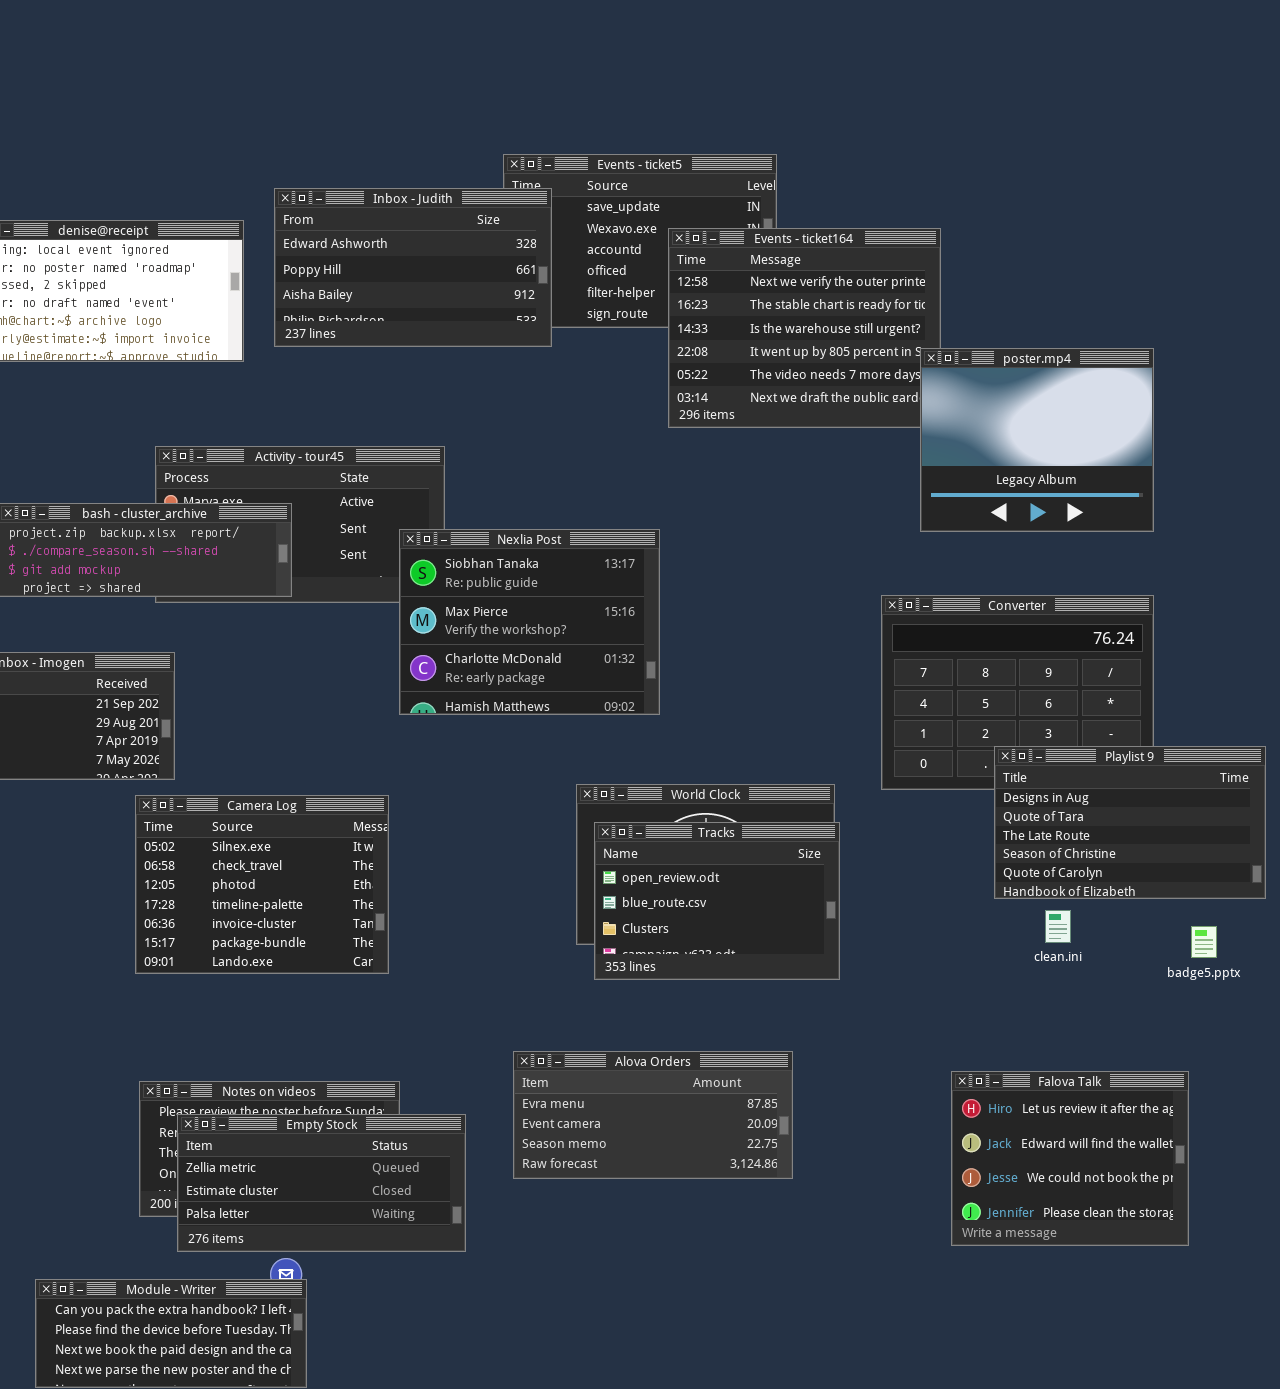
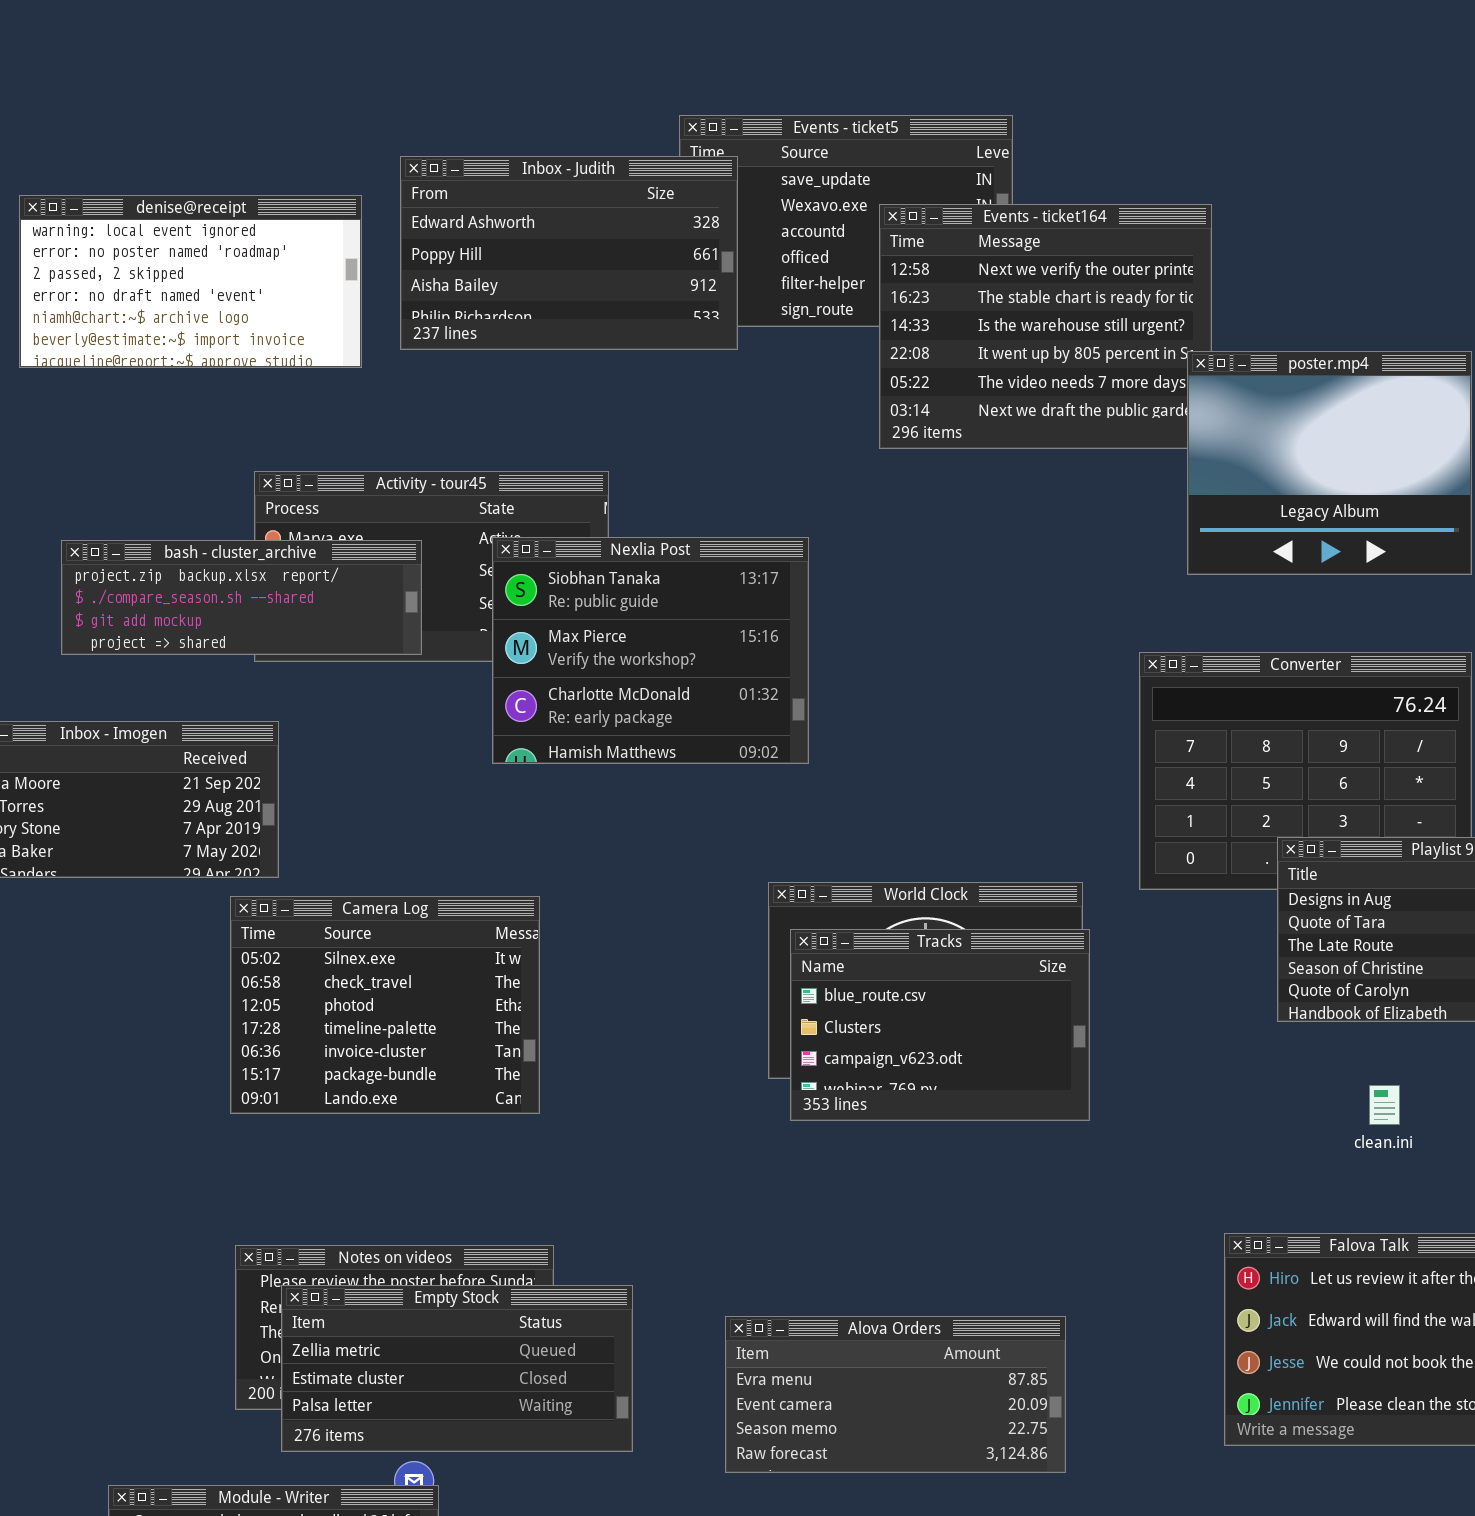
Nexlia Post: [399,529,660,715] -> [492,537,809,764], moved
Tracks: [594,822,840,980] -> [790,929,1090,1121], scrolled down 1 row
clean.ini: [1045,910,1071,943] -> [1369,1085,1400,1125], moved
Alova Orders: [513,1051,793,1179] -> [725,1316,1066,1473], moved

